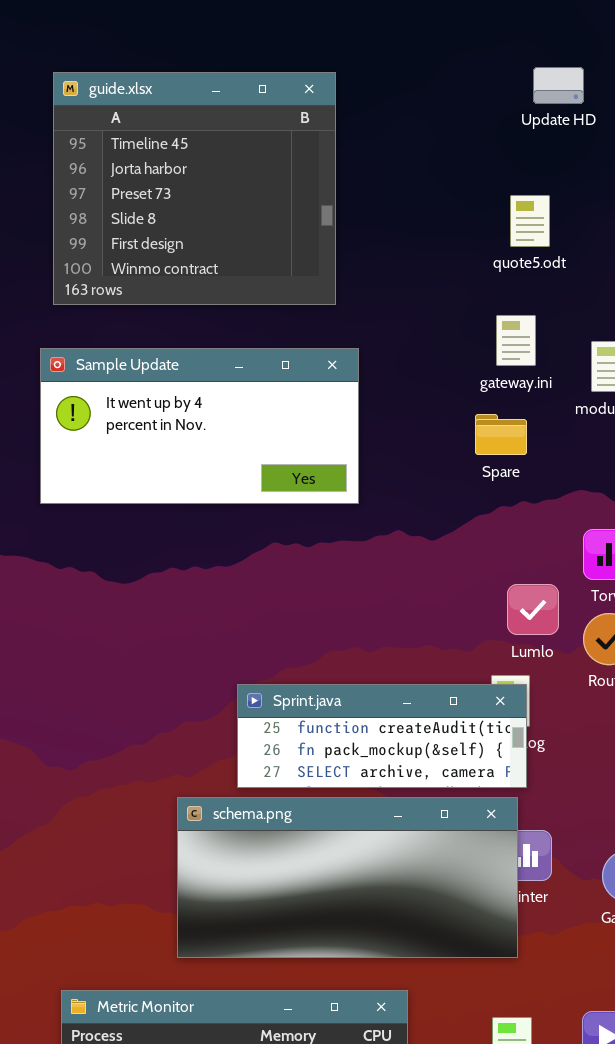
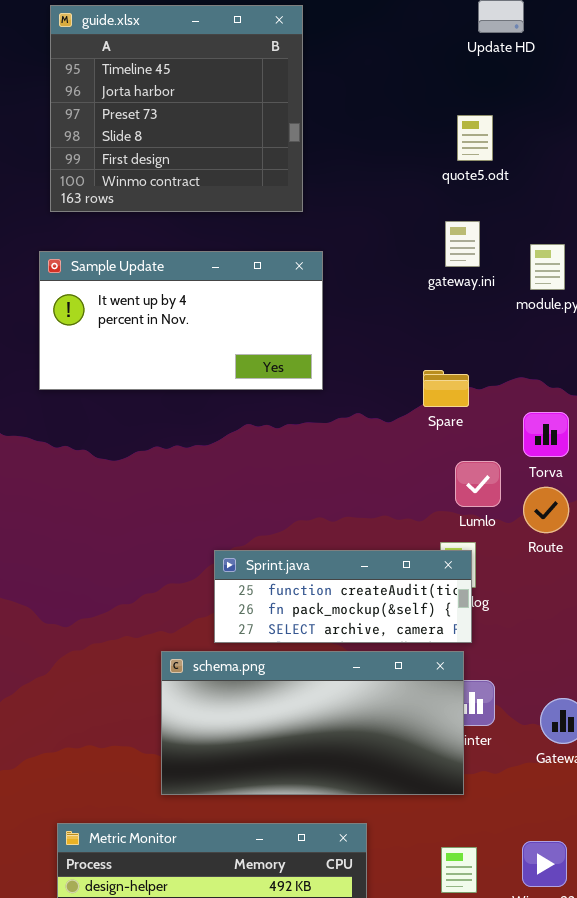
Spare: [475,414,527,455] -> [423,370,469,407], moved

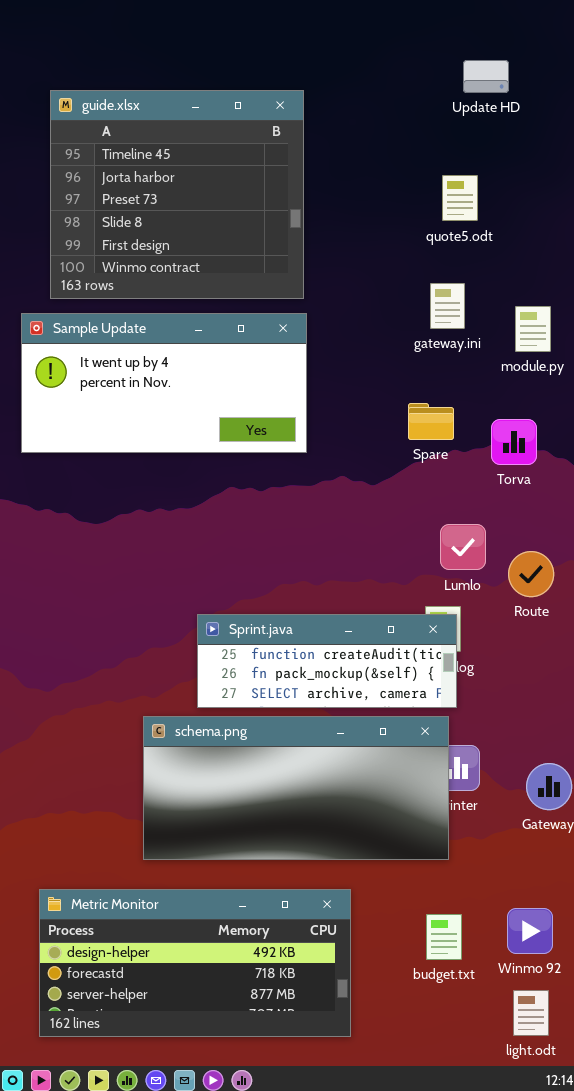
guide.xlsx: [50,5,303,212] -> [50,90,304,299], moved
Spare: [423,370,469,407] -> [408,403,454,440], moved
Torva: [523,412,569,457] -> [491,419,537,465], moved

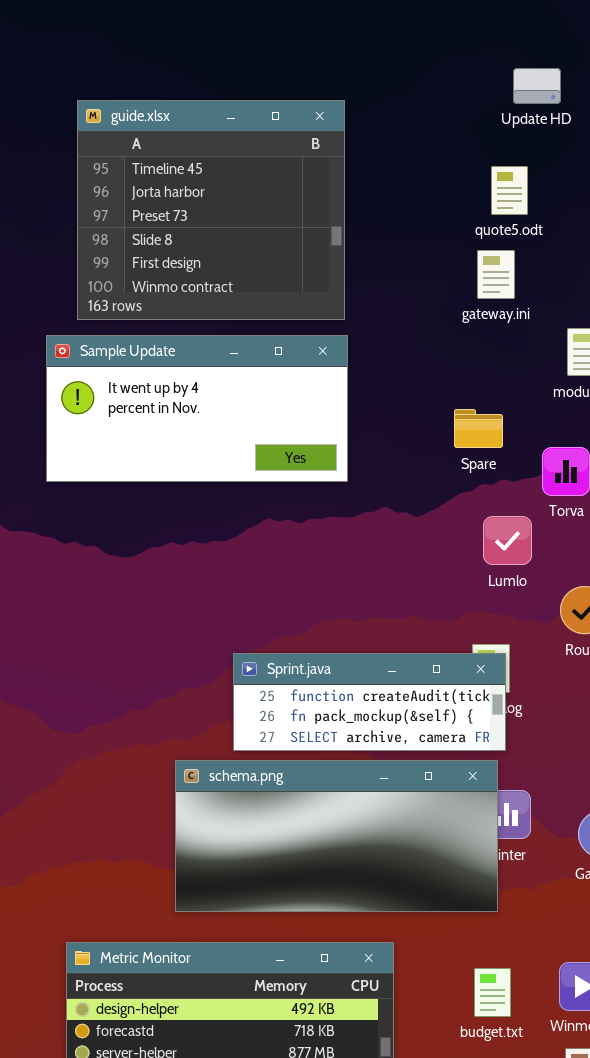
quote5.odt: [442,175,478,221] -> [491,166,528,215], moved
gateway.ini: [430,283,465,329] -> [477,250,515,299], moved
Spare: [408,403,454,440] -> [454,409,503,448], moved
Lumlo: [440,524,486,570] -> [483,516,532,565], moved

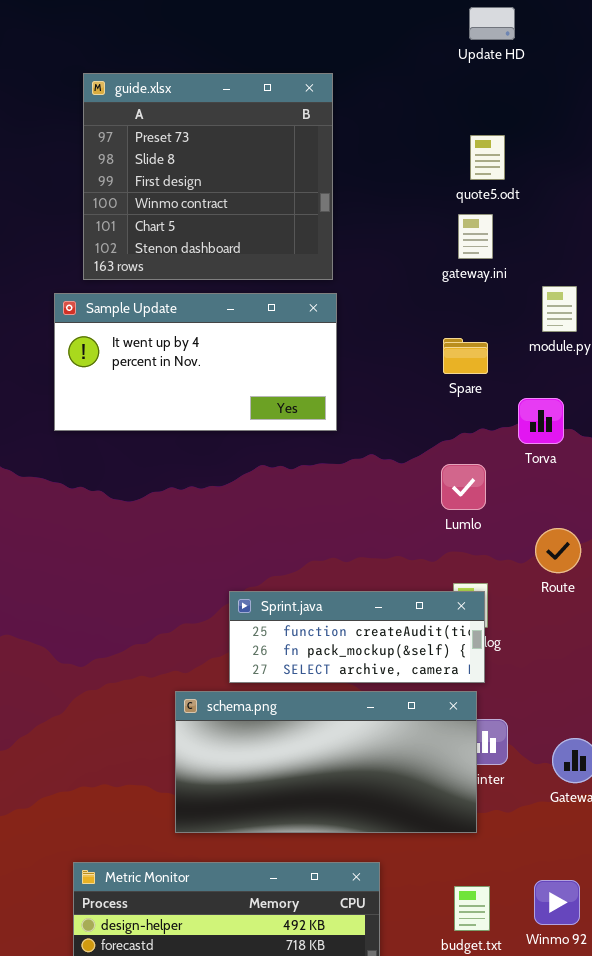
Update HD: [513,68,561,104] -> [469,7,515,40], moved
guide.xlsx: [77,100,345,320] -> [83,73,333,280], scrolled down 2 rows
Spare: [454,409,503,448] -> [443,338,488,374], moved
Lumlo: [483,516,532,565] -> [441,464,486,510], moved

